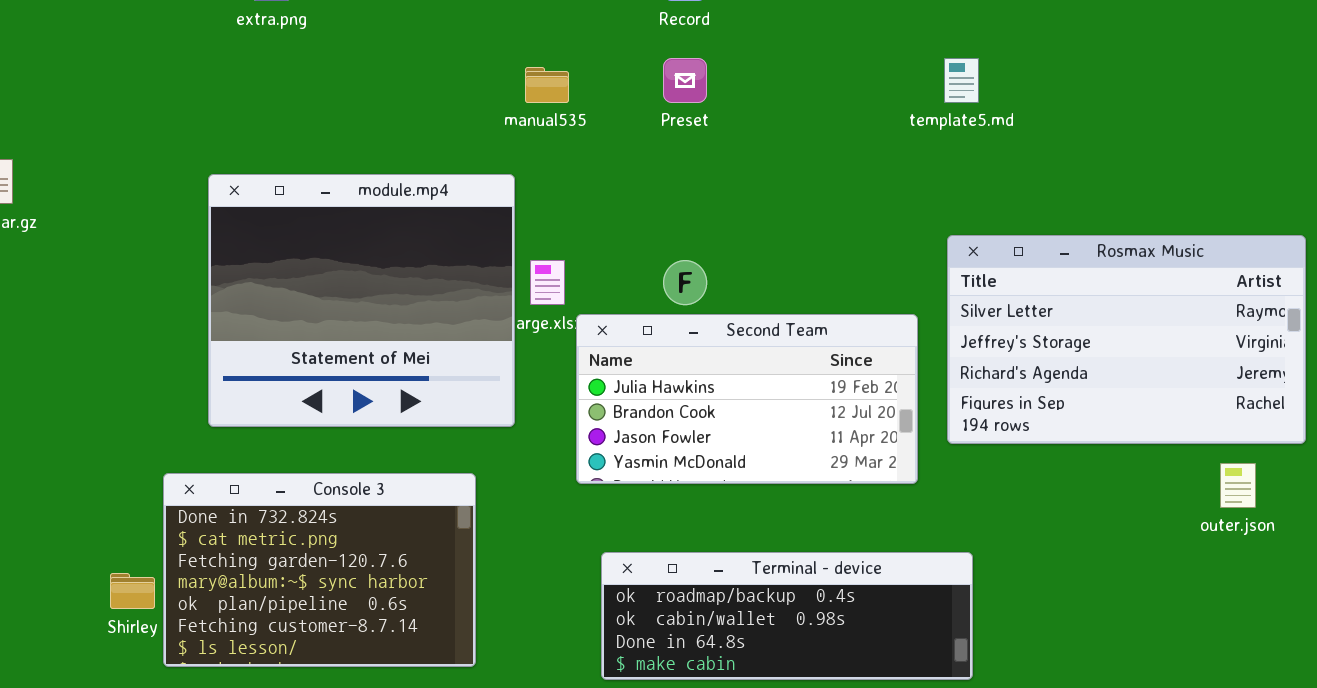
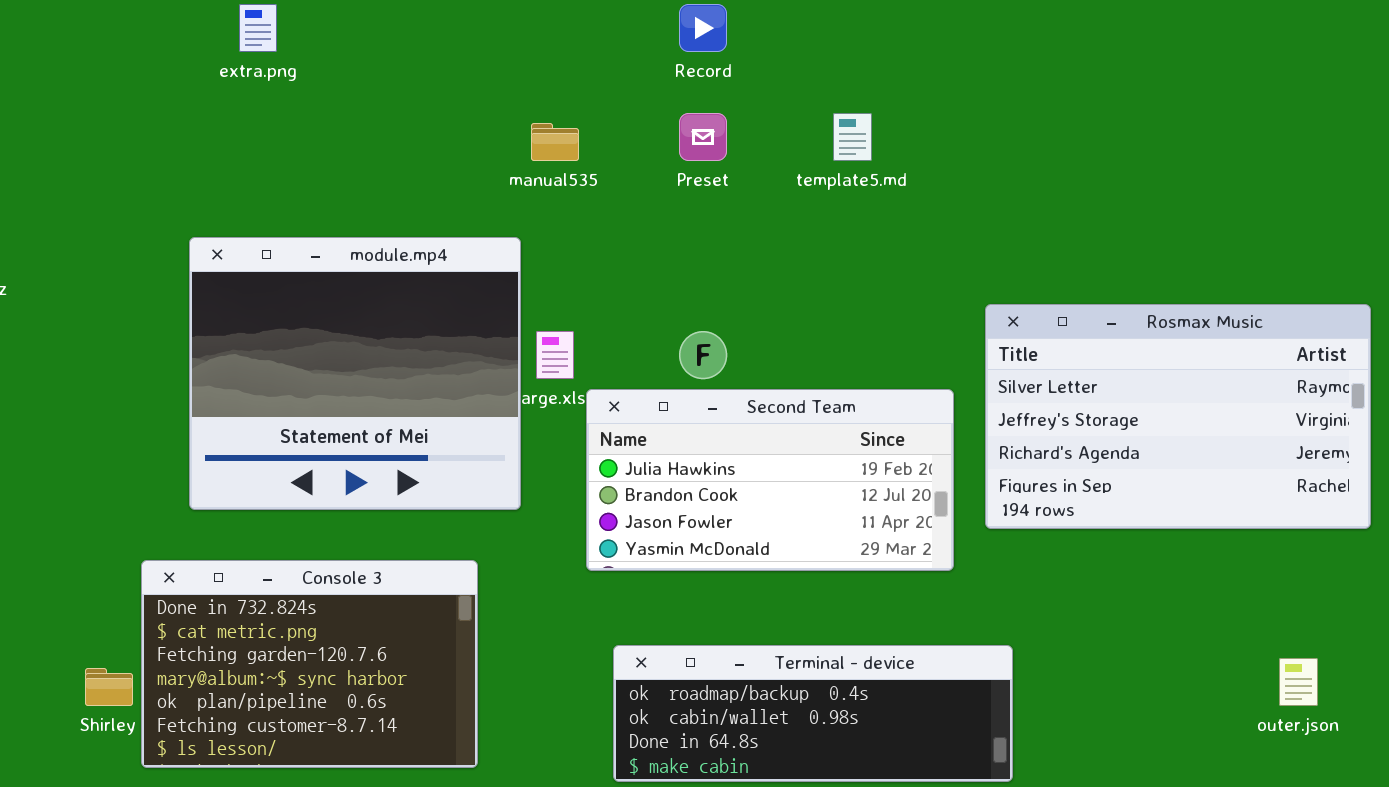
template5.md: [944,58,979,103] -> [833,113,872,161], moved
outer.json: [1220,463,1256,508] -> [1279,658,1318,706], moved

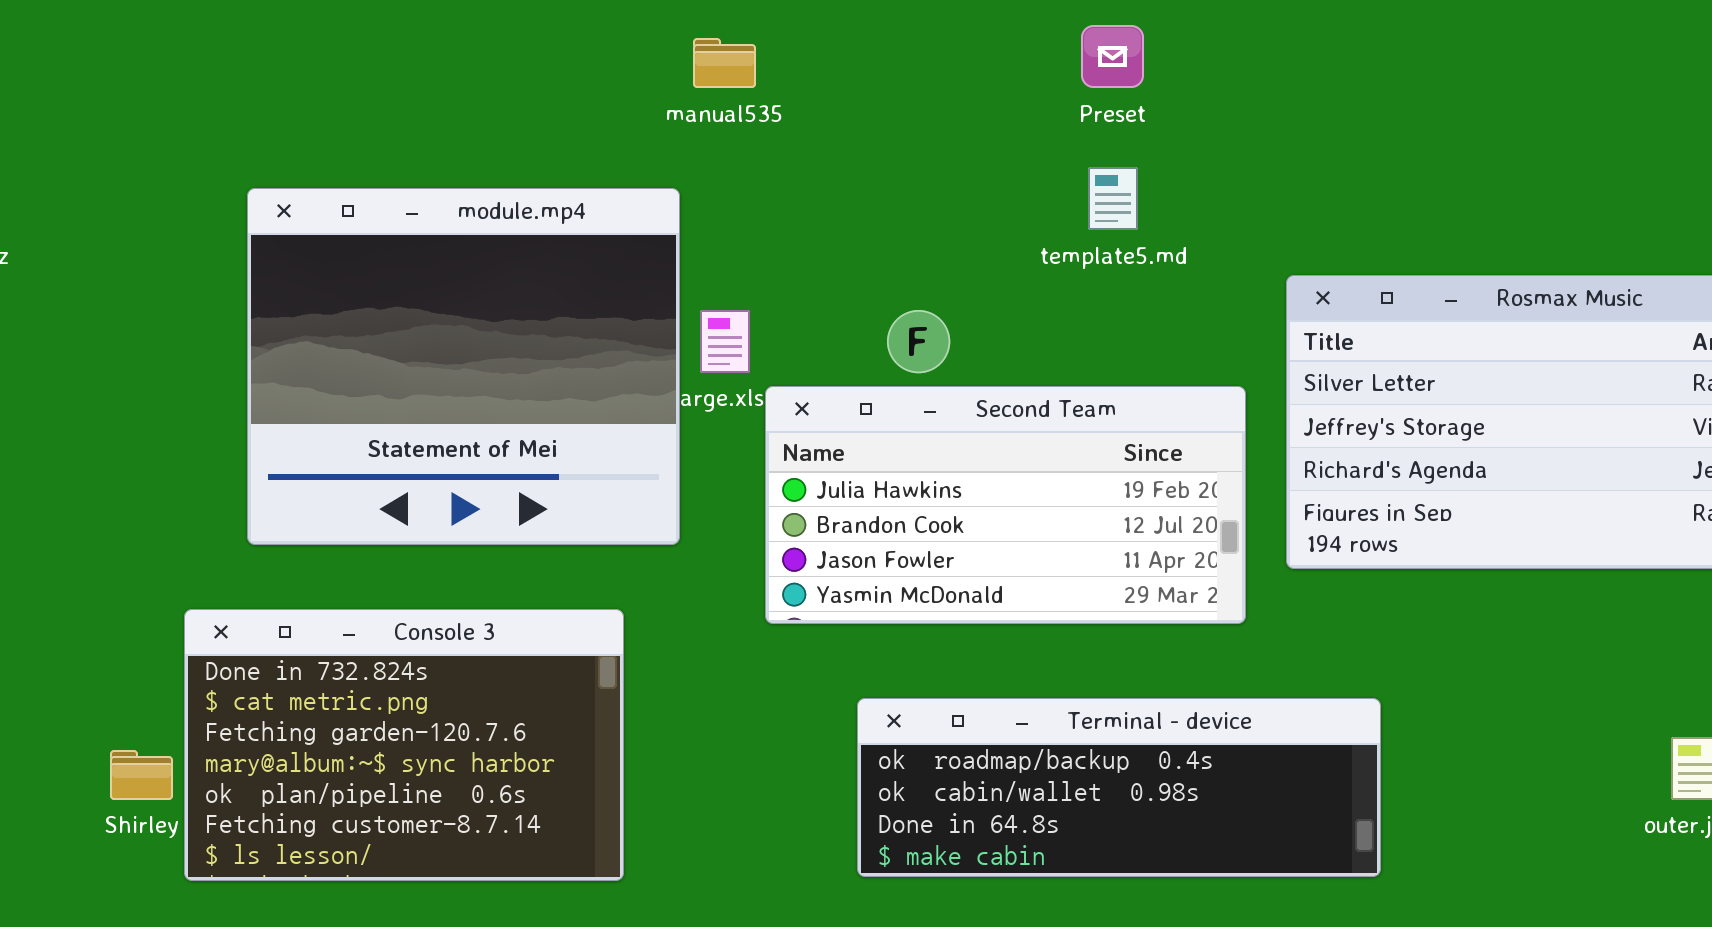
Preset: [679,113,727,161] -> [1081,25,1144,88], moved
template5.md: [833,113,872,161] -> [1088,167,1138,230], moved
Terminal - device: [613,645,1013,782] -> [857,698,1381,877], moved

